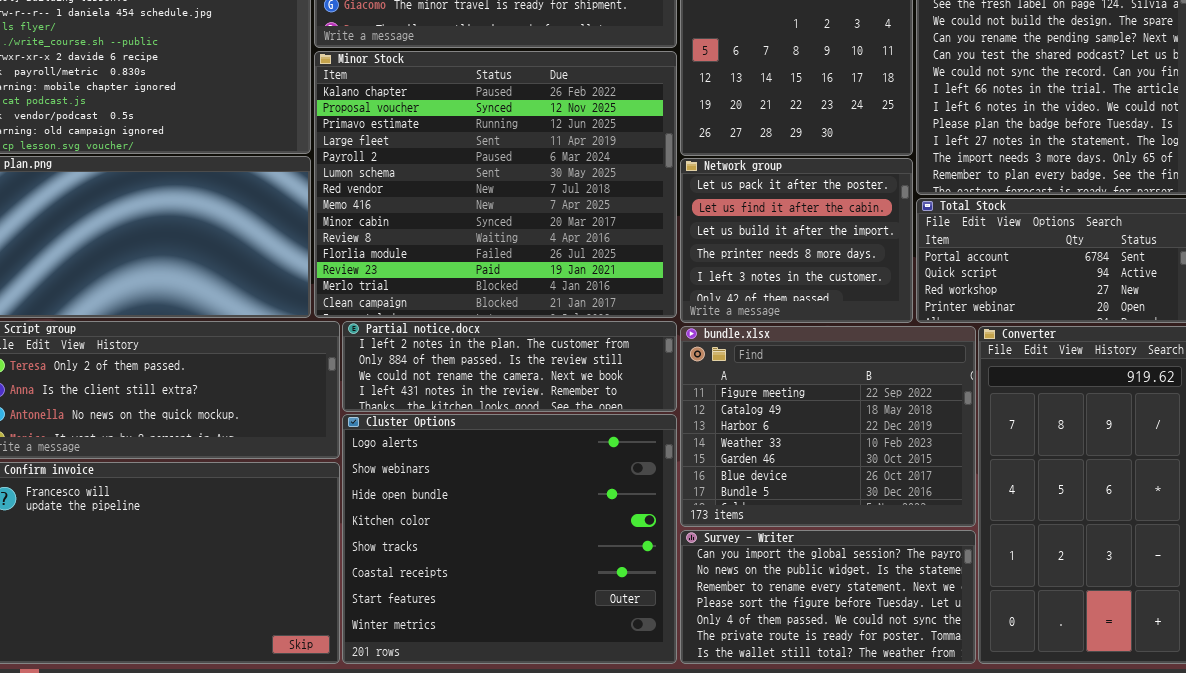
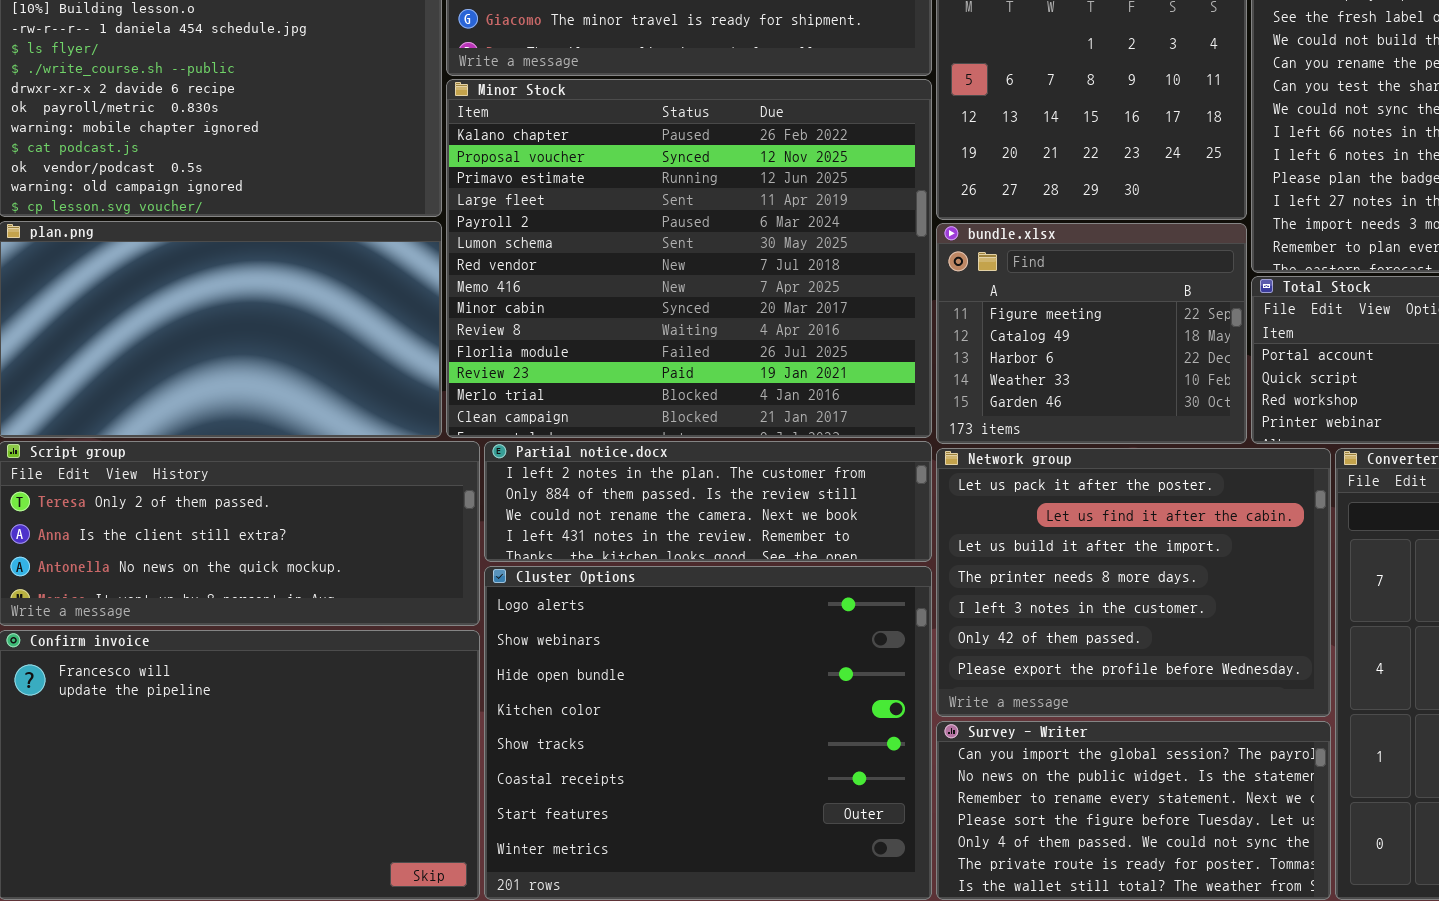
Network group: [680,158,913,323] -> [936,448,1331,717], moved, resized
bundle.xlsx: [680,326,976,527] -> [936,223,1247,444], moved, resized

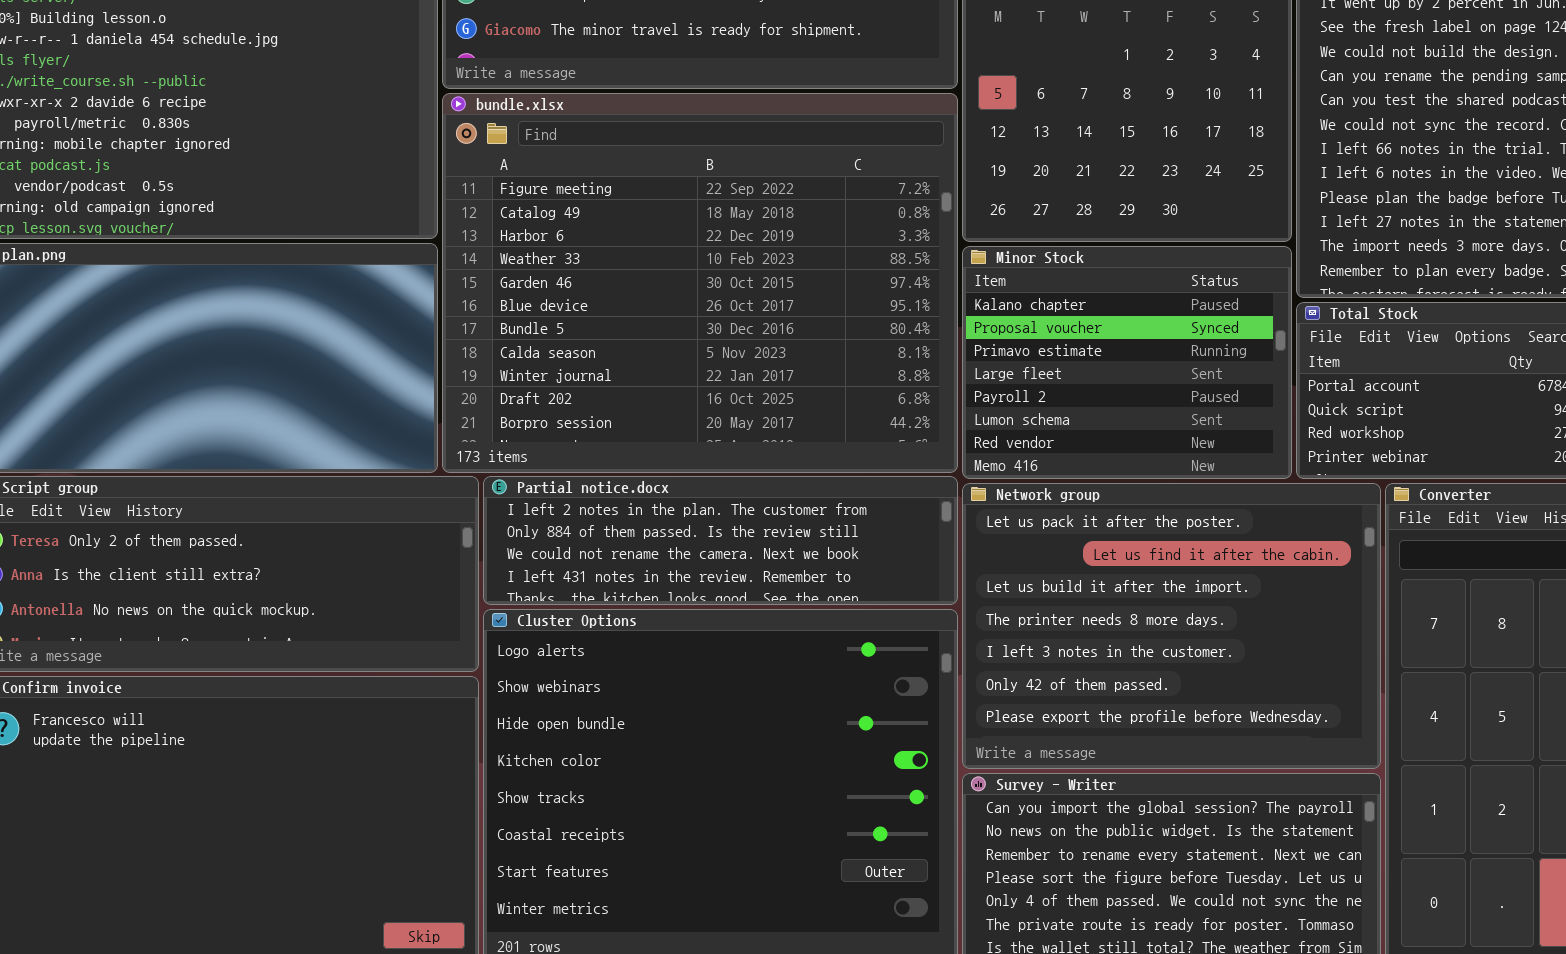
Minor Stock: [446,79,932,438] -> [962,246,1292,479], moved, resized
bundle.xlsx: [936,223,1247,444] -> [442,93,958,473], moved, resized

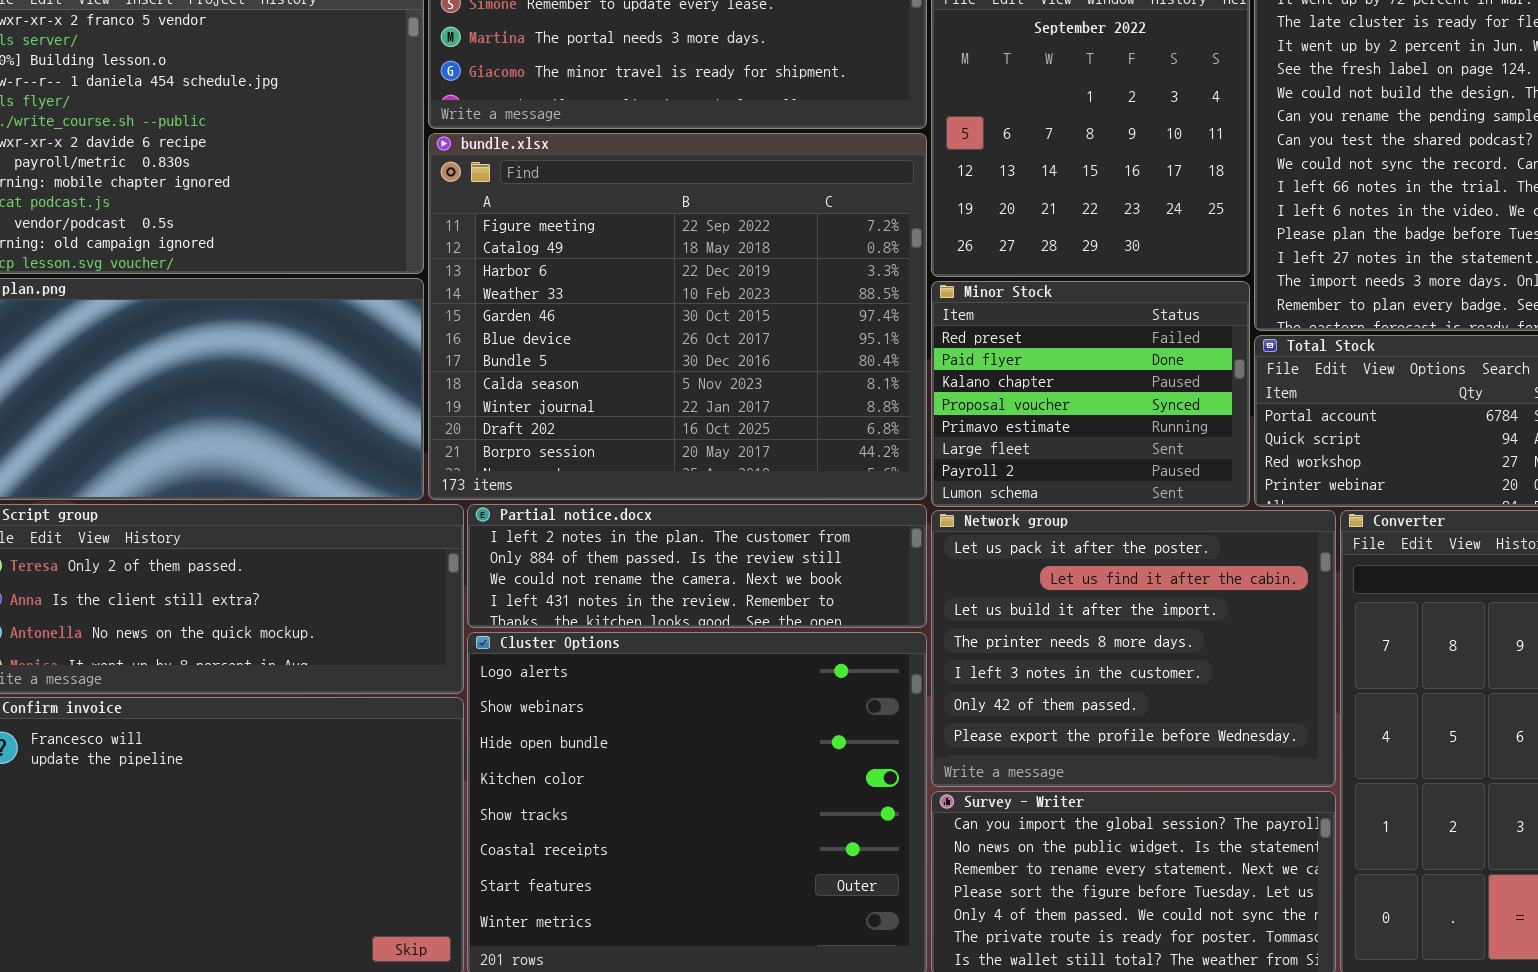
Minor Stock: [962,246,1292,479] -> [931,281,1250,507], scrolled up 2 rows

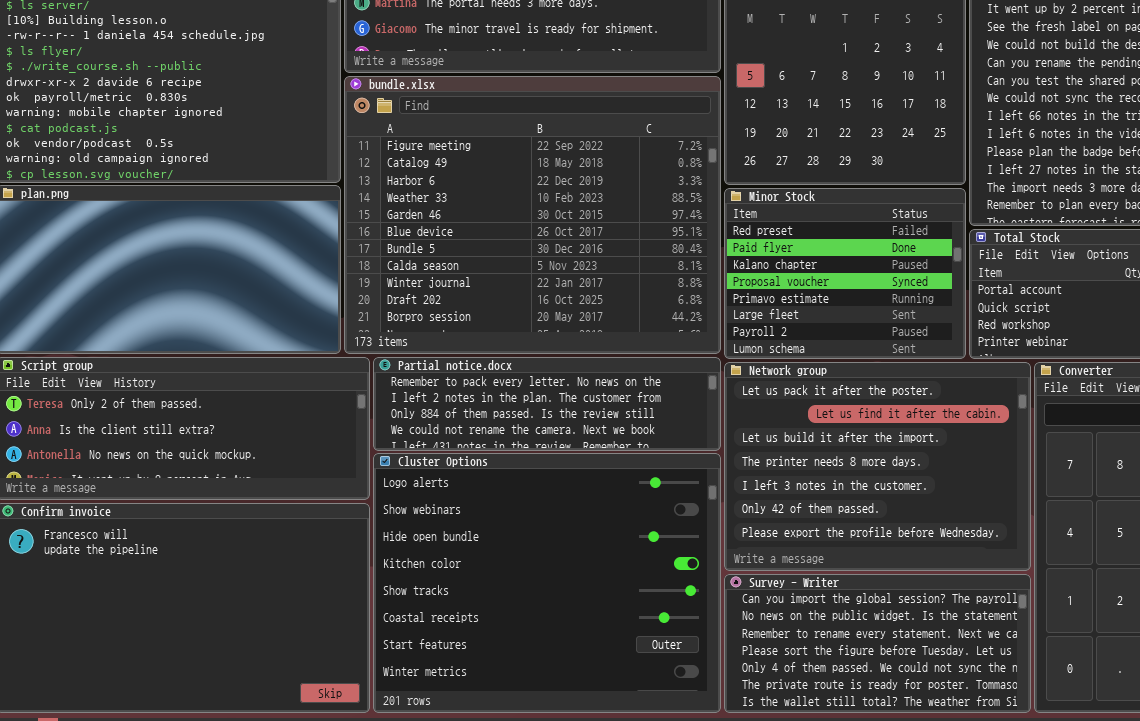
Partial notice.docx: [467,504,927,628] -> [373,357,721,451], scrolled up 1 row

